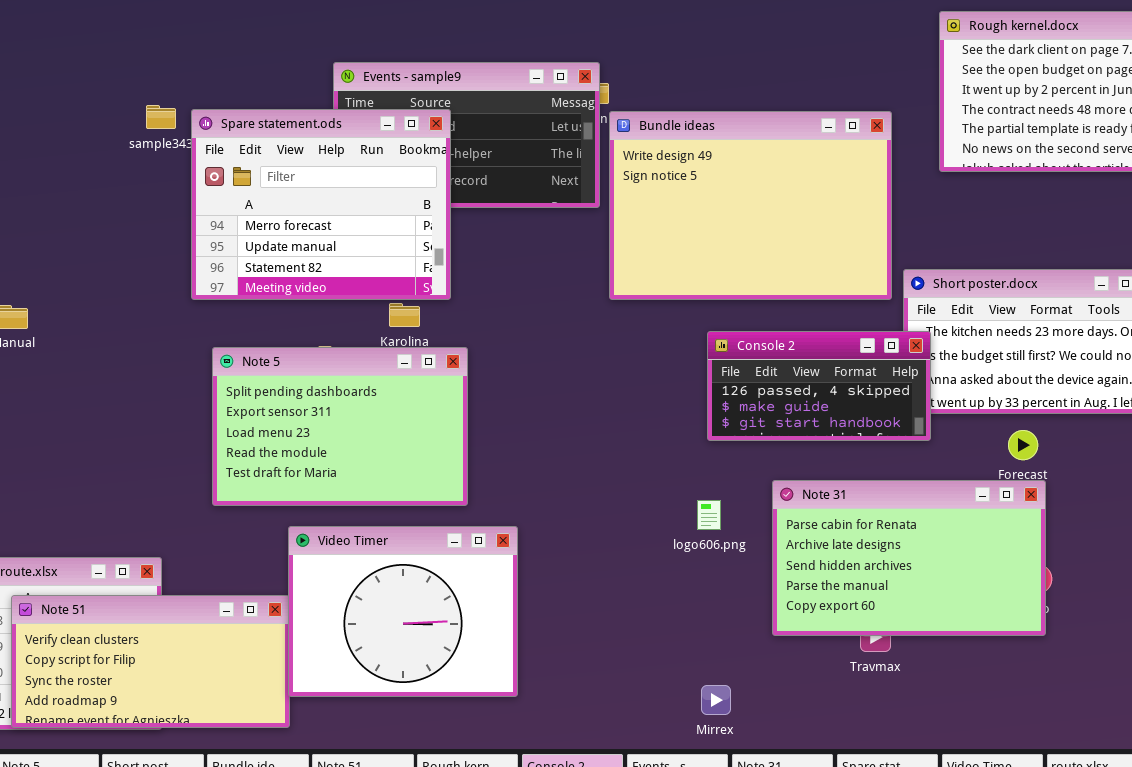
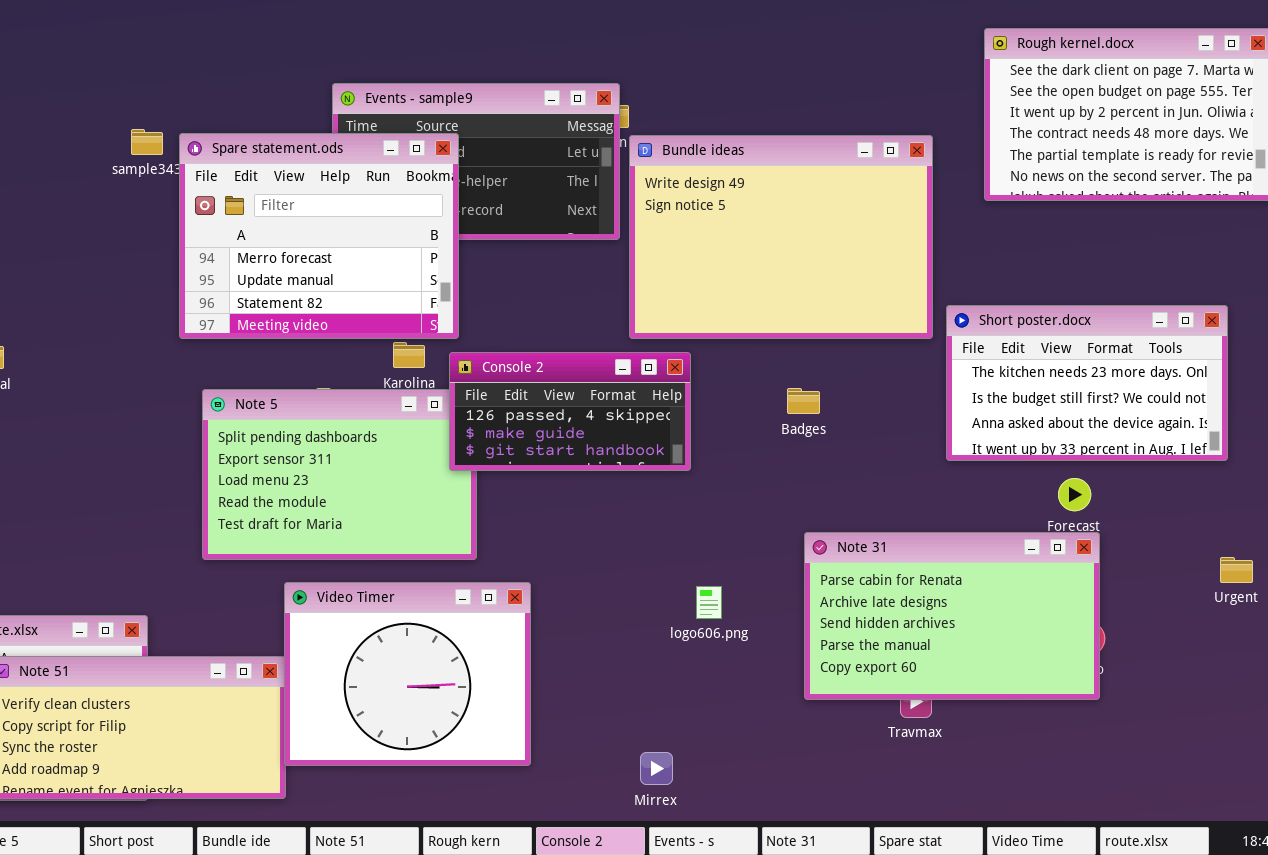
Console 2: [707,331,931,441] -> [449,352,691,471], moved
logo606.png: [697,500,721,530] -> [696,586,722,619], moved
Mirrex: [701,685,731,715] -> [640,752,673,785], moved

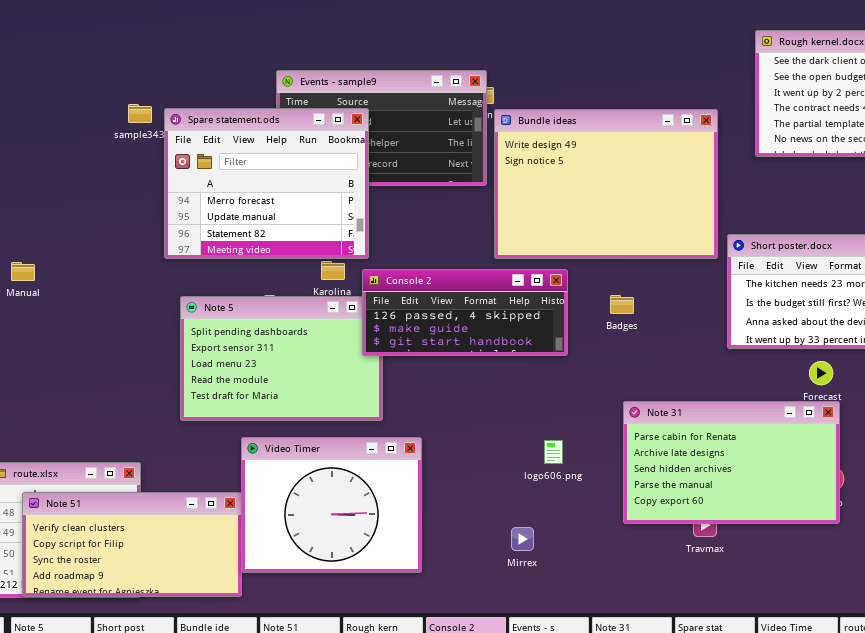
Console 2: [449,352,691,471] -> [362,269,568,356], resized
Mirrex: [640,752,673,785] -> [511,527,534,551], moved

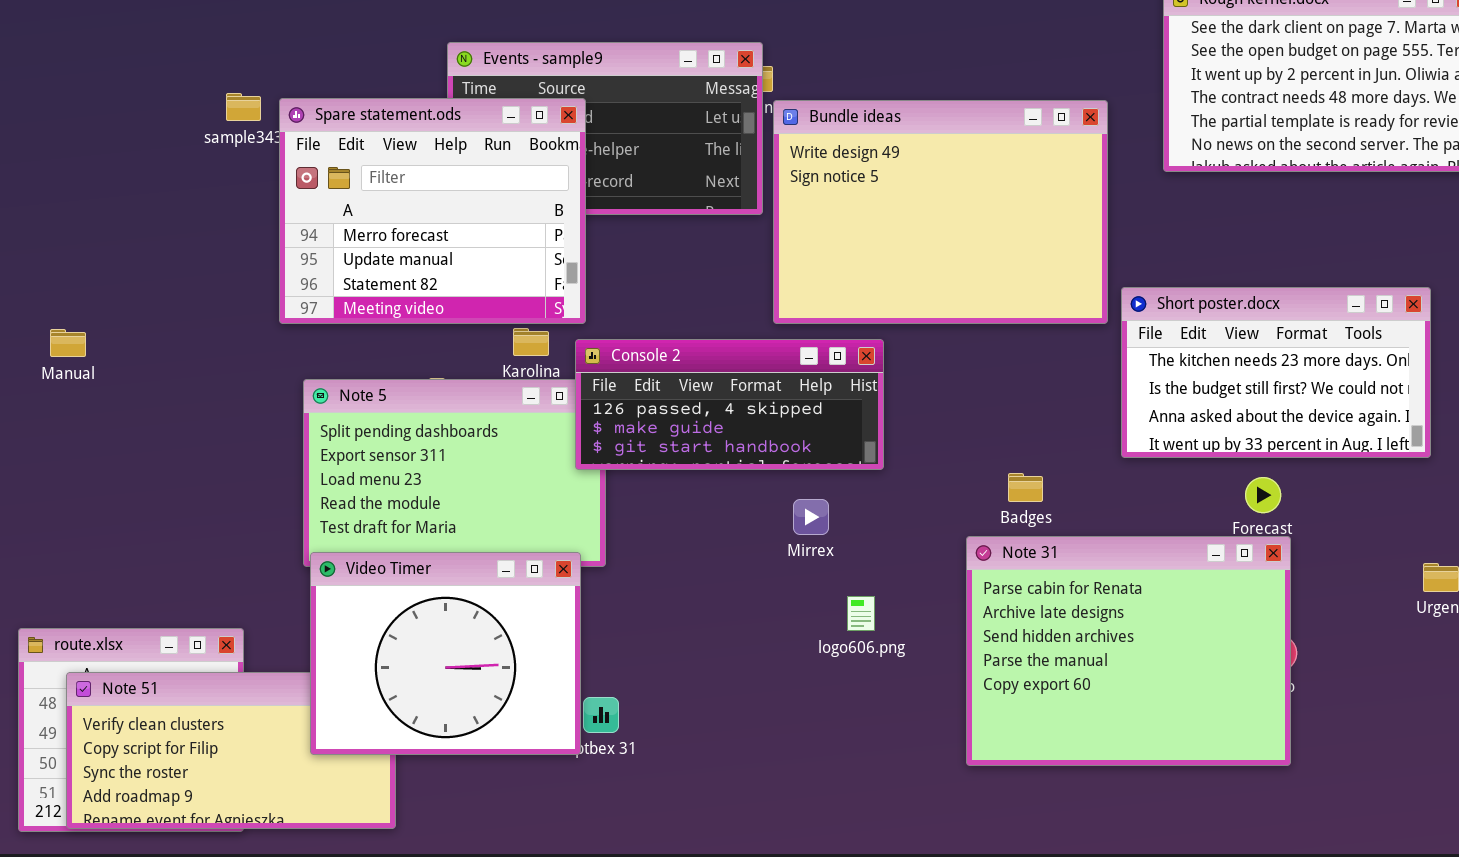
Badges: [610,295,634,314] -> [1008,473,1043,502], moved
Note 31: [623,401,840,524] -> [966,536,1291,766], resized
Video Timer: [241,437,422,573] -> [310,552,581,755], moved
Mirrex: [511,527,534,551] -> [793,499,829,535], moved

